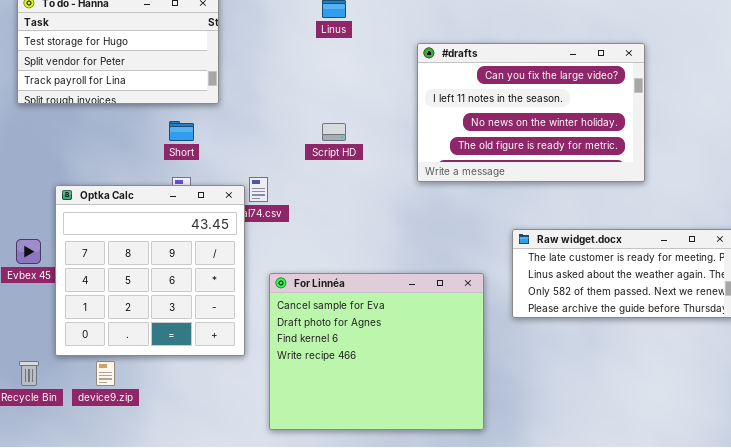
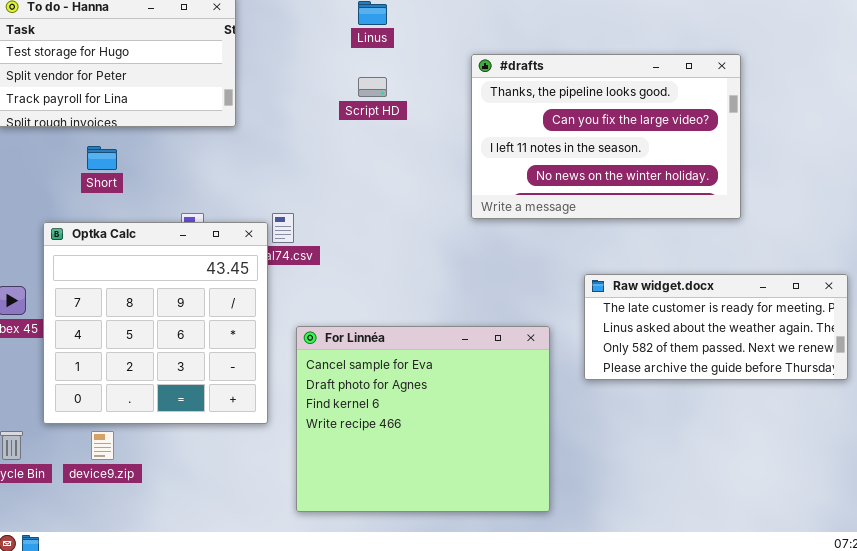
#drafts: [417,43,645,182] -> [471,54,741,219], scrolled up 1 row
Short: [169,121,194,141] -> [87,146,117,170], moved
Script HD: [322,123,346,141] -> [358,77,387,97], moved

